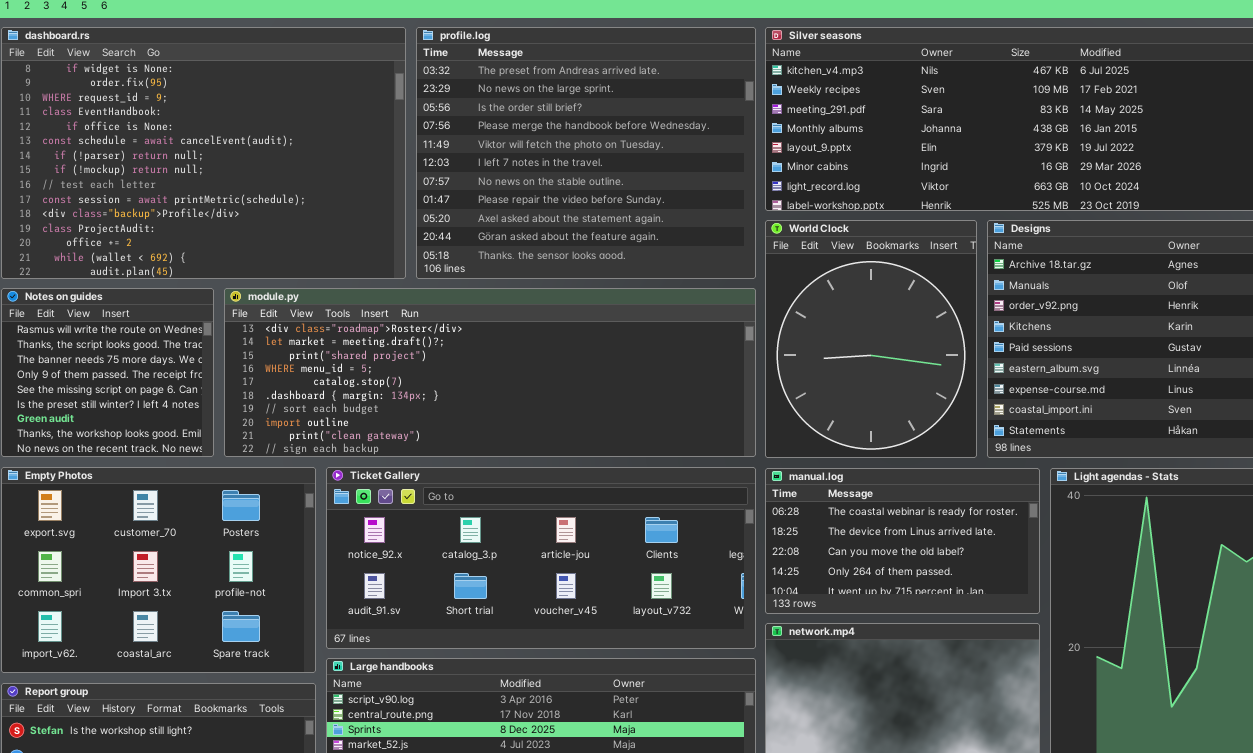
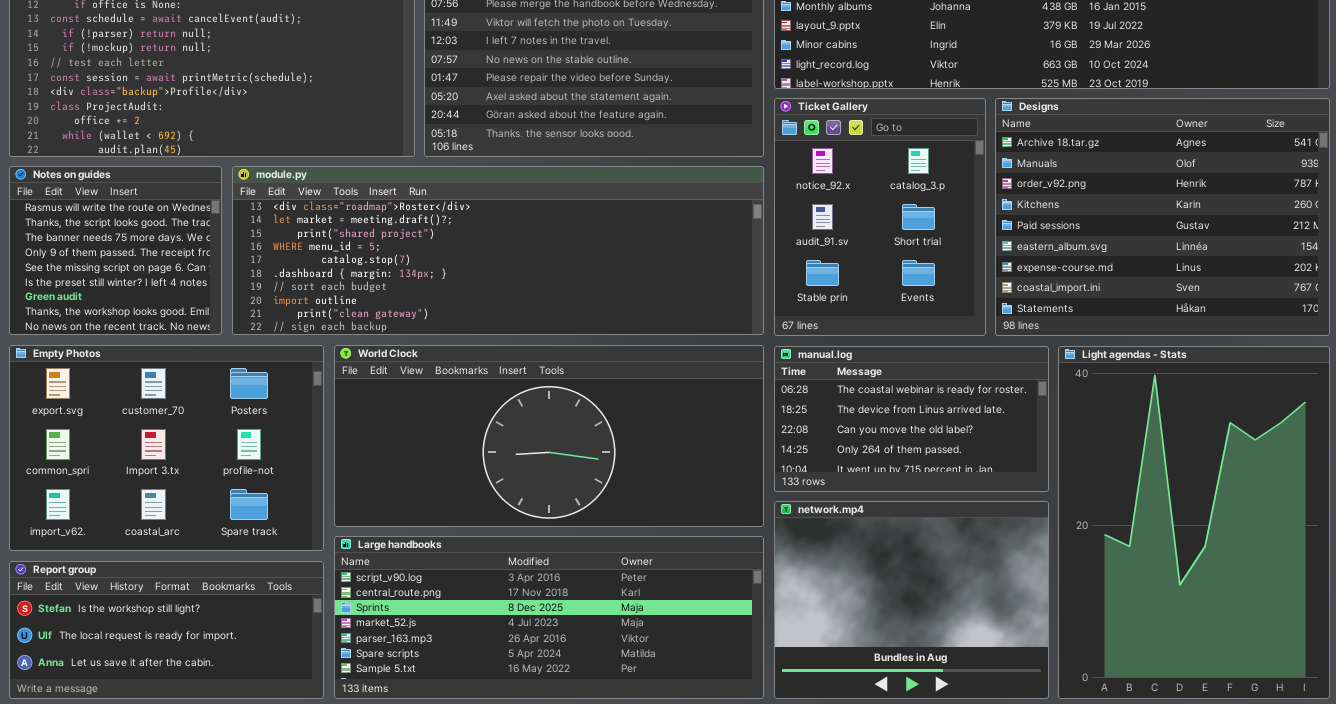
World Clock: [765,220,977,458] -> [334,345,764,527], moved, resized
Ticket Gallery: [326,467,756,649] -> [774,98,986,336], moved, resized

